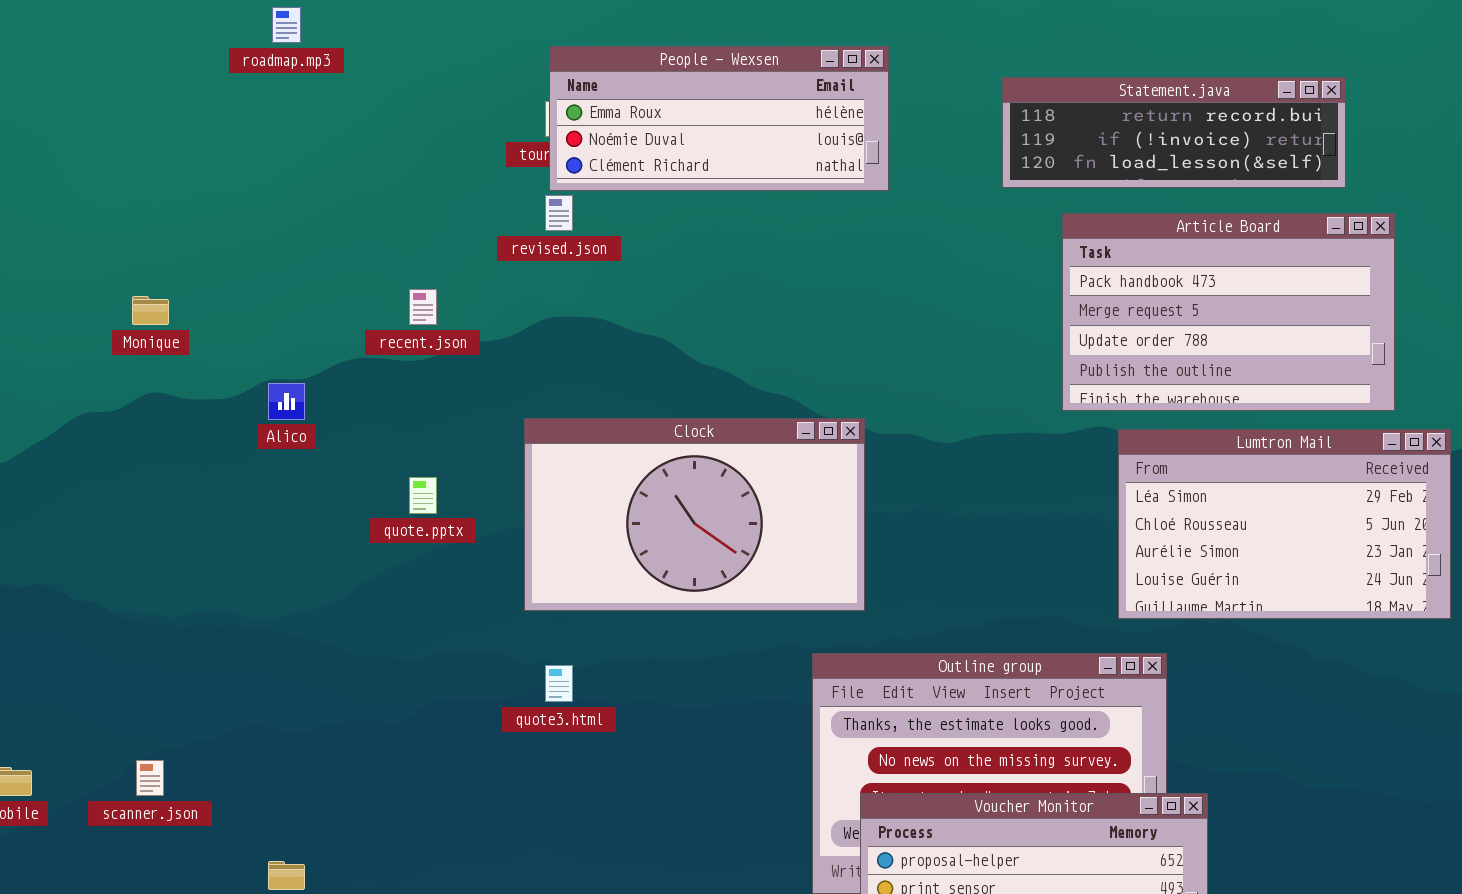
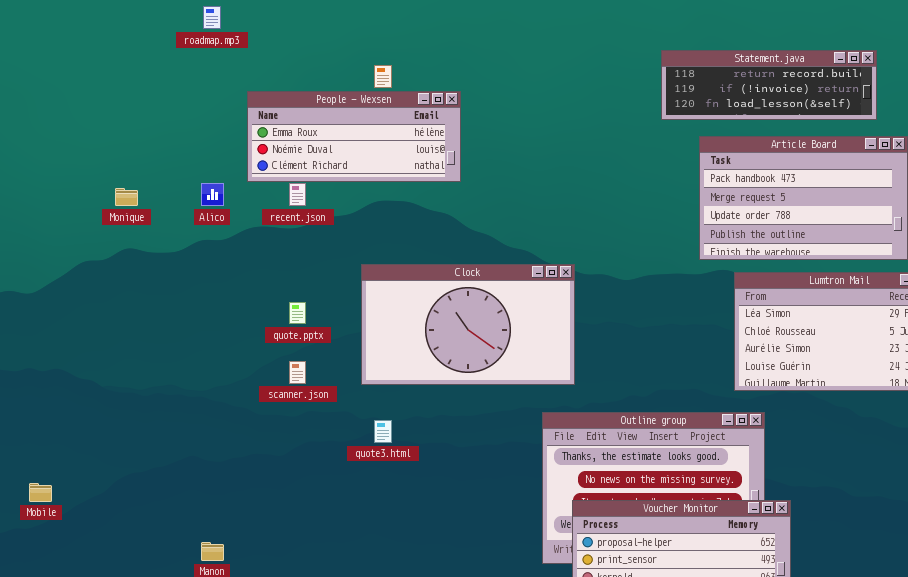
People - Wexsen: [549,46,889,191] -> [247,91,461,182], moved
Alico: [268,383,305,420] -> [201,183,224,206], moved
scanner.json: [136,760,164,796] -> [289,361,306,384], moved

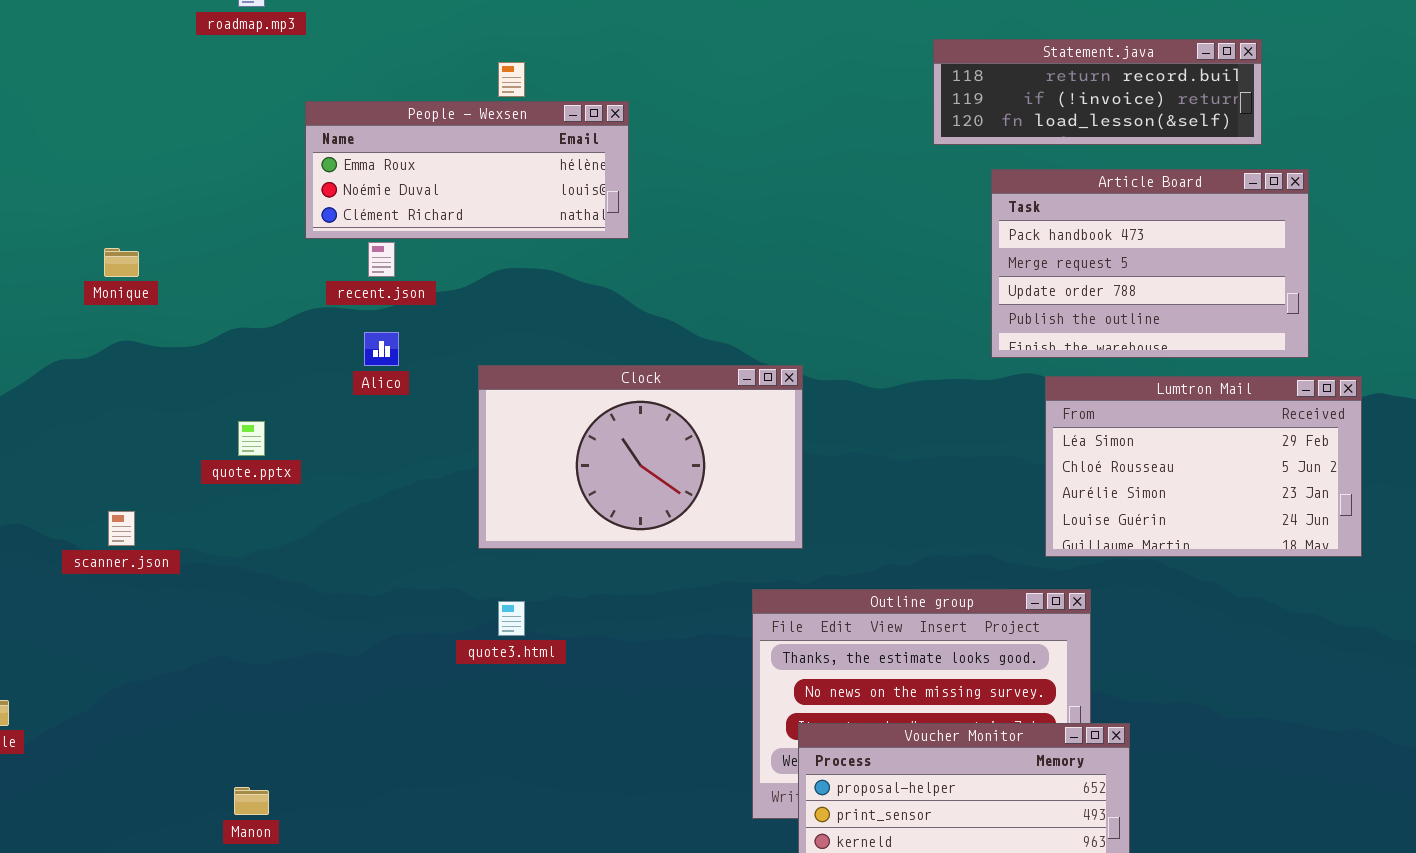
Alico: [201,183,224,206] -> [364,332,399,366], moved
quote.pptx: [289,302,306,324] -> [238,421,265,456], moved
scanner.json: [289,361,306,384] -> [108,511,135,546], moved

